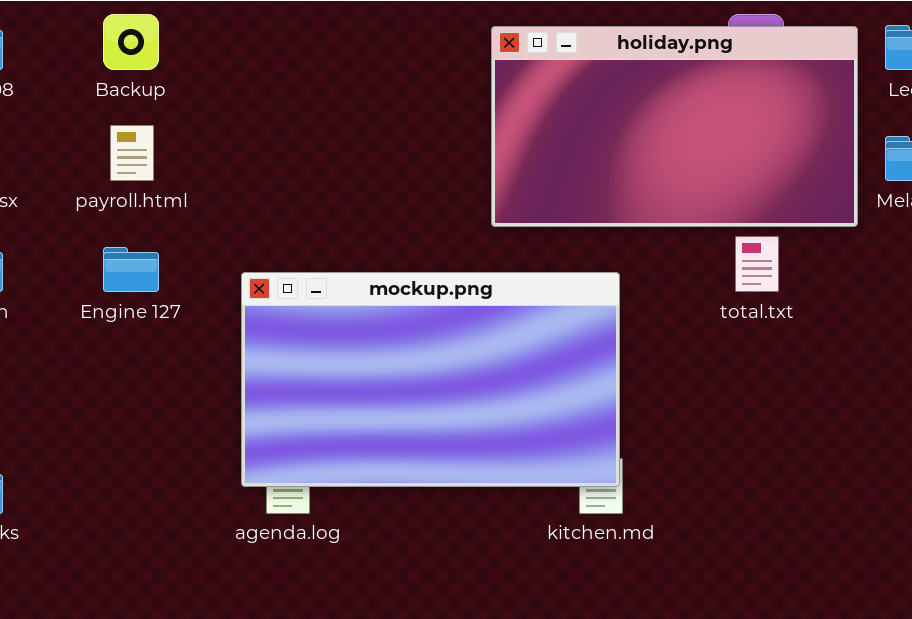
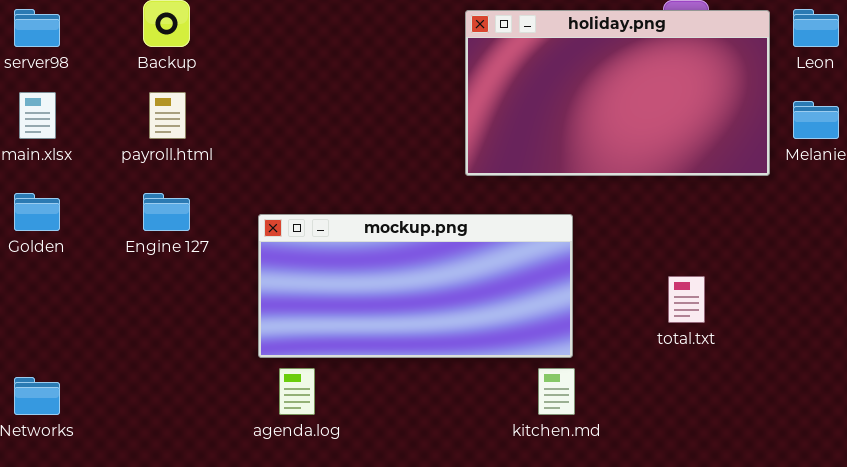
total.txt: [735,236,779,292] -> [668,276,705,323], moved
mockup.png: [241,272,620,487] -> [258,214,573,358], resized

